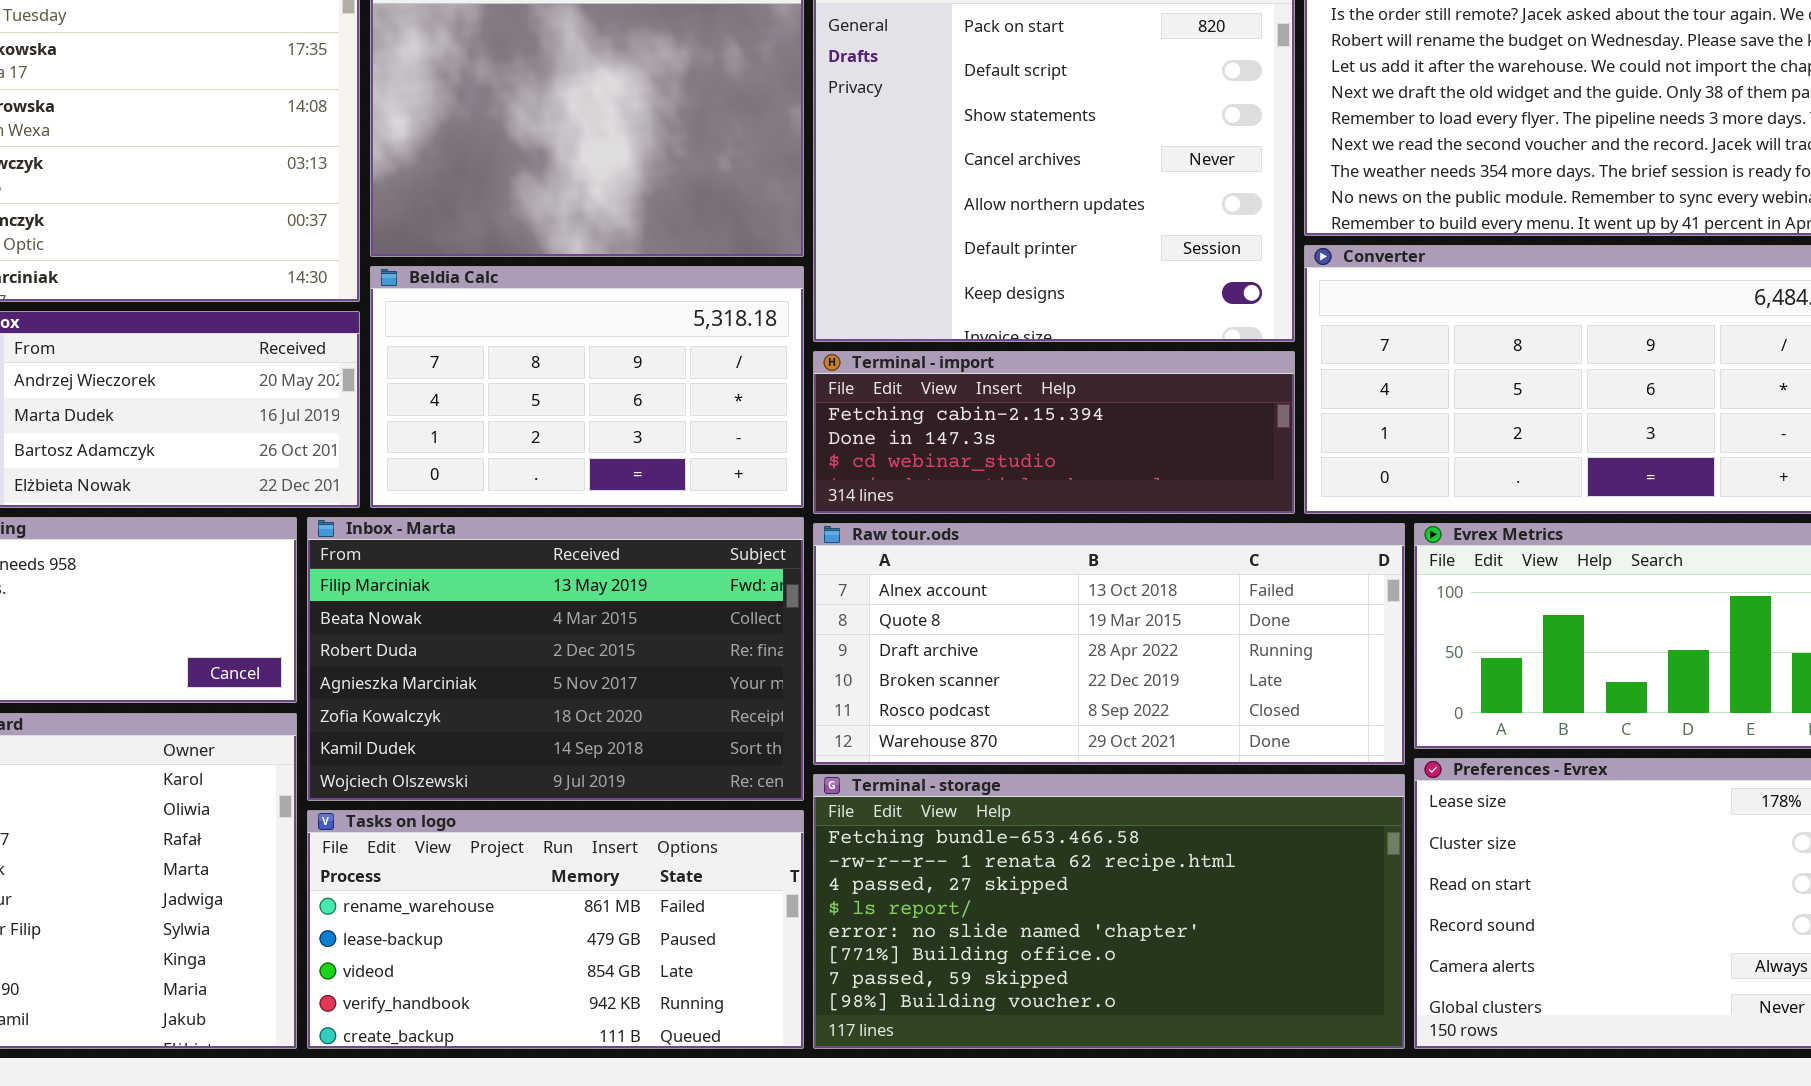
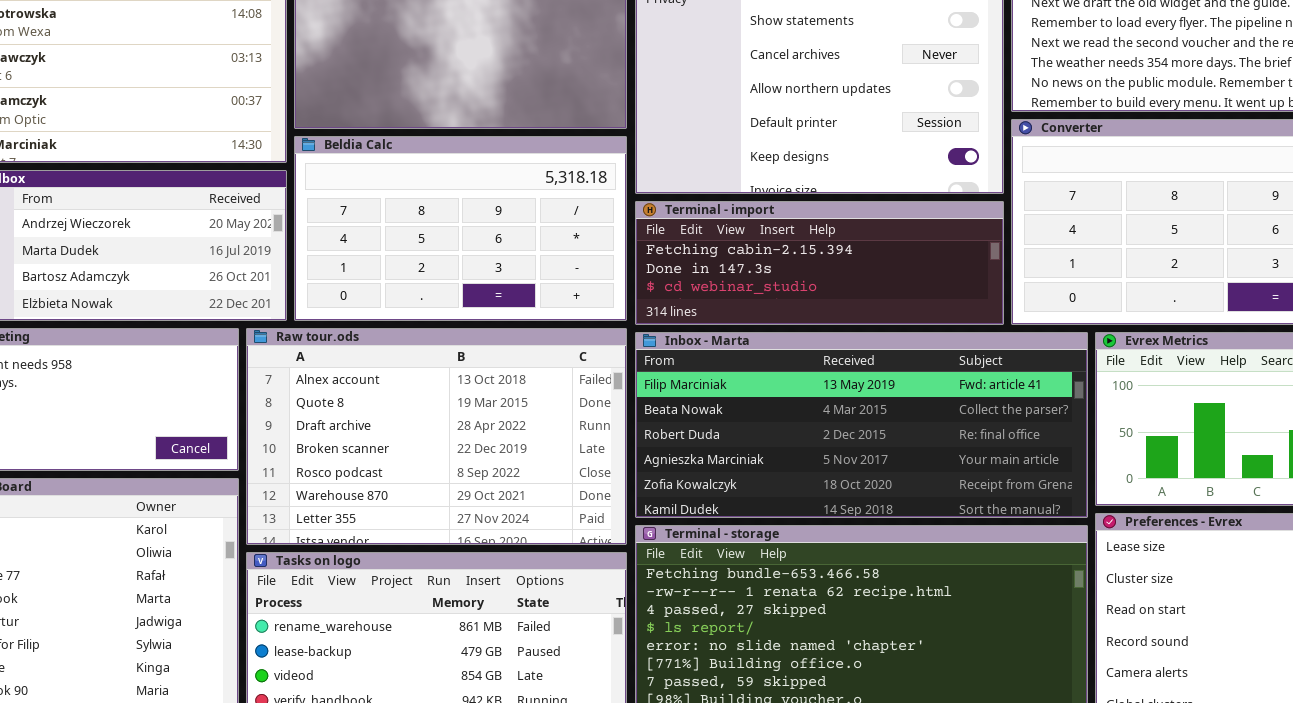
Inbox - Marta: [307,517,804,801] -> [635,332,1088,518], moved, resized
Raw tour.ods: [813,523,1405,765] -> [246,328,627,545], moved, resized

